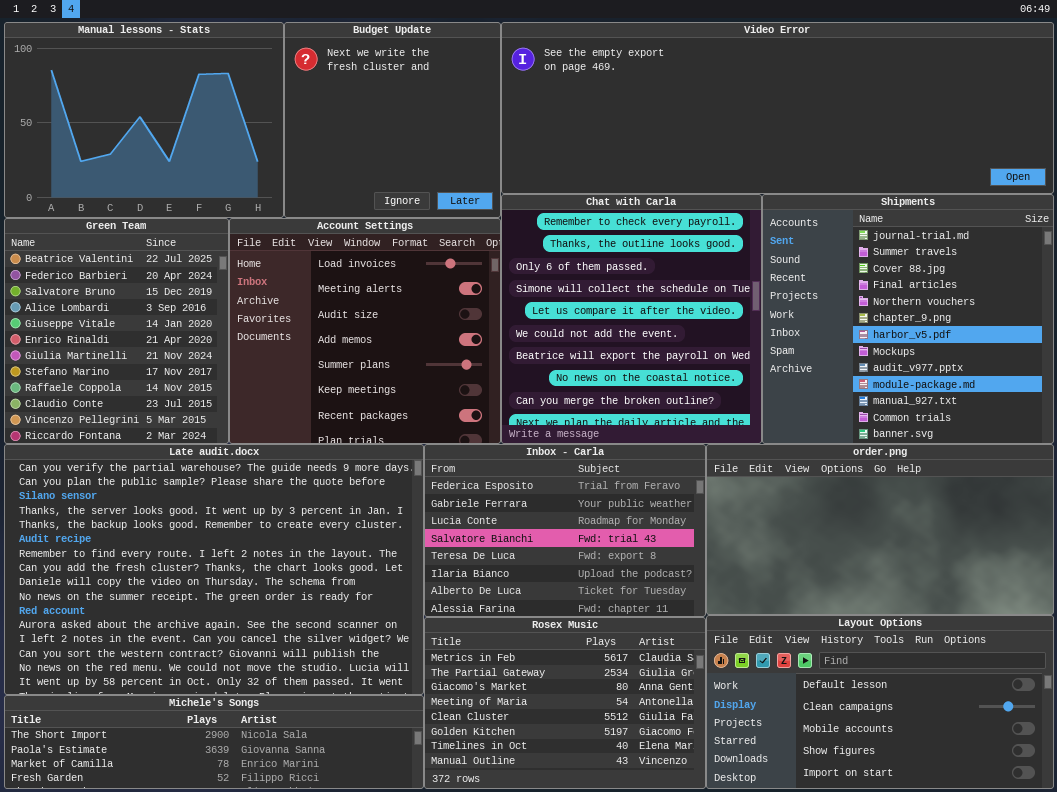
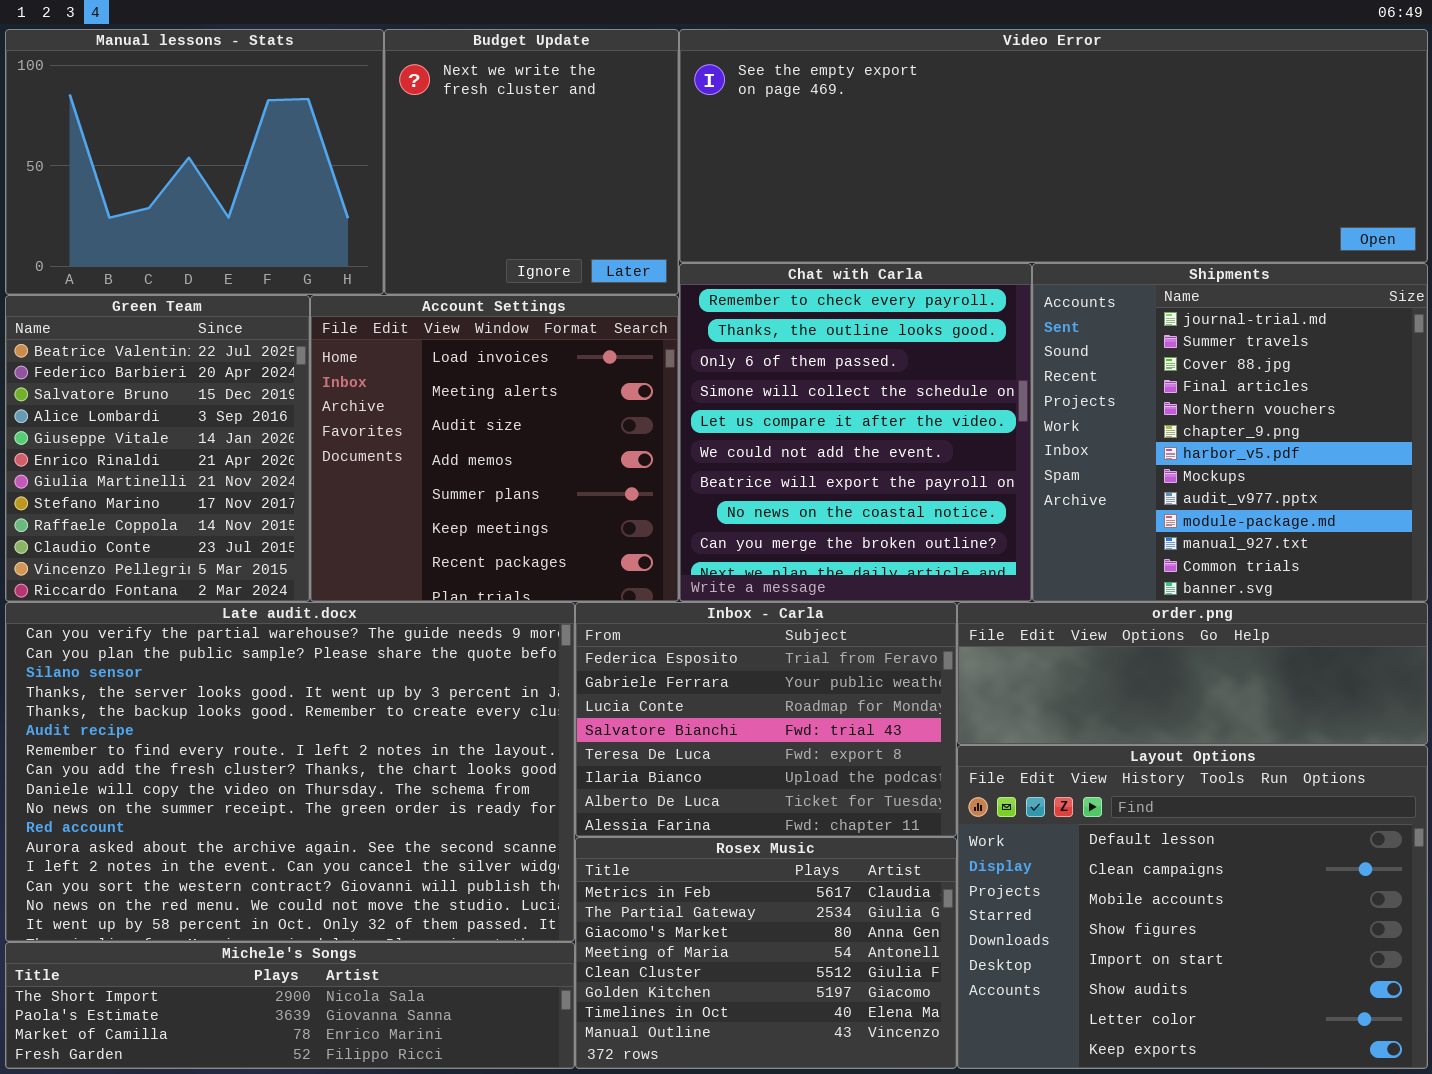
order.png: [706,444,1054,615] -> [957,602,1428,745], resized
Layout Options: [706,615,1054,789] -> [957,745,1428,1069], resized

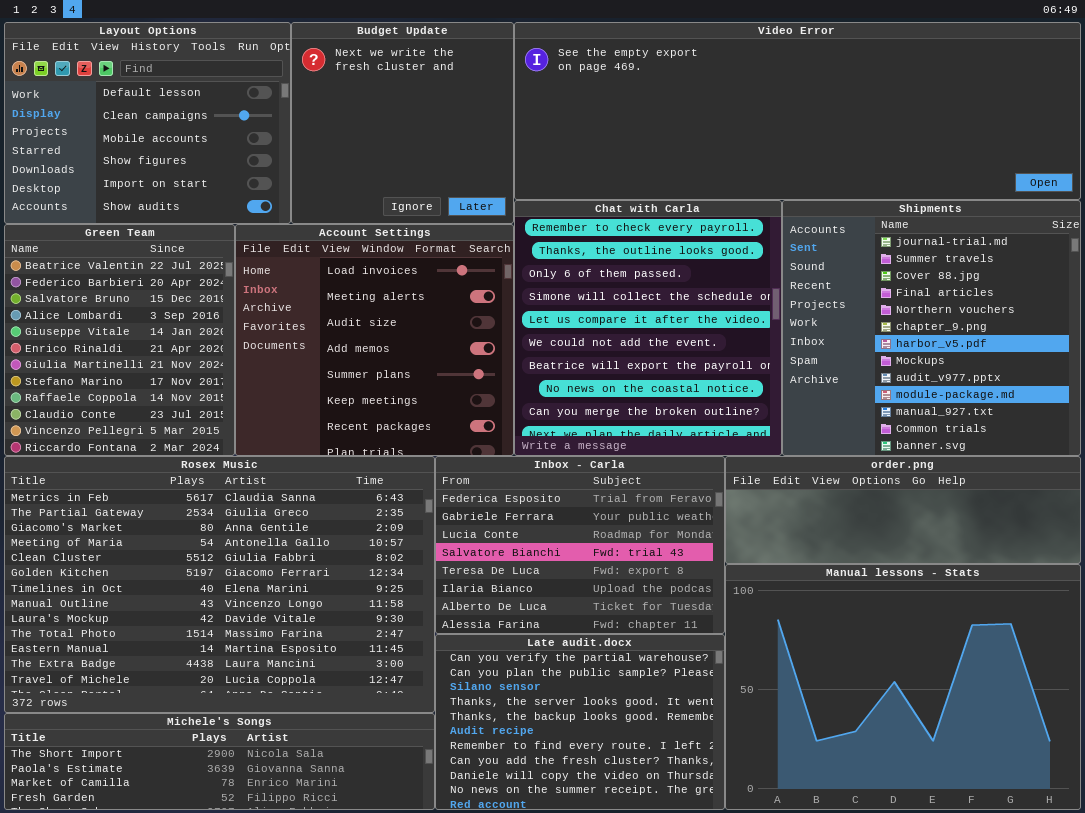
Manual lessons - Stats: [5,29,384,295] -> [725,564,1081,810], moved, resized
Late audit.docx: [5,602,575,942] -> [435,634,725,810], moved, resized
Layout Options: [957,745,1428,1069] -> [4,22,291,224], moved, resized
Rosex Music: [575,837,957,1069] -> [4,456,435,713], moved, resized

